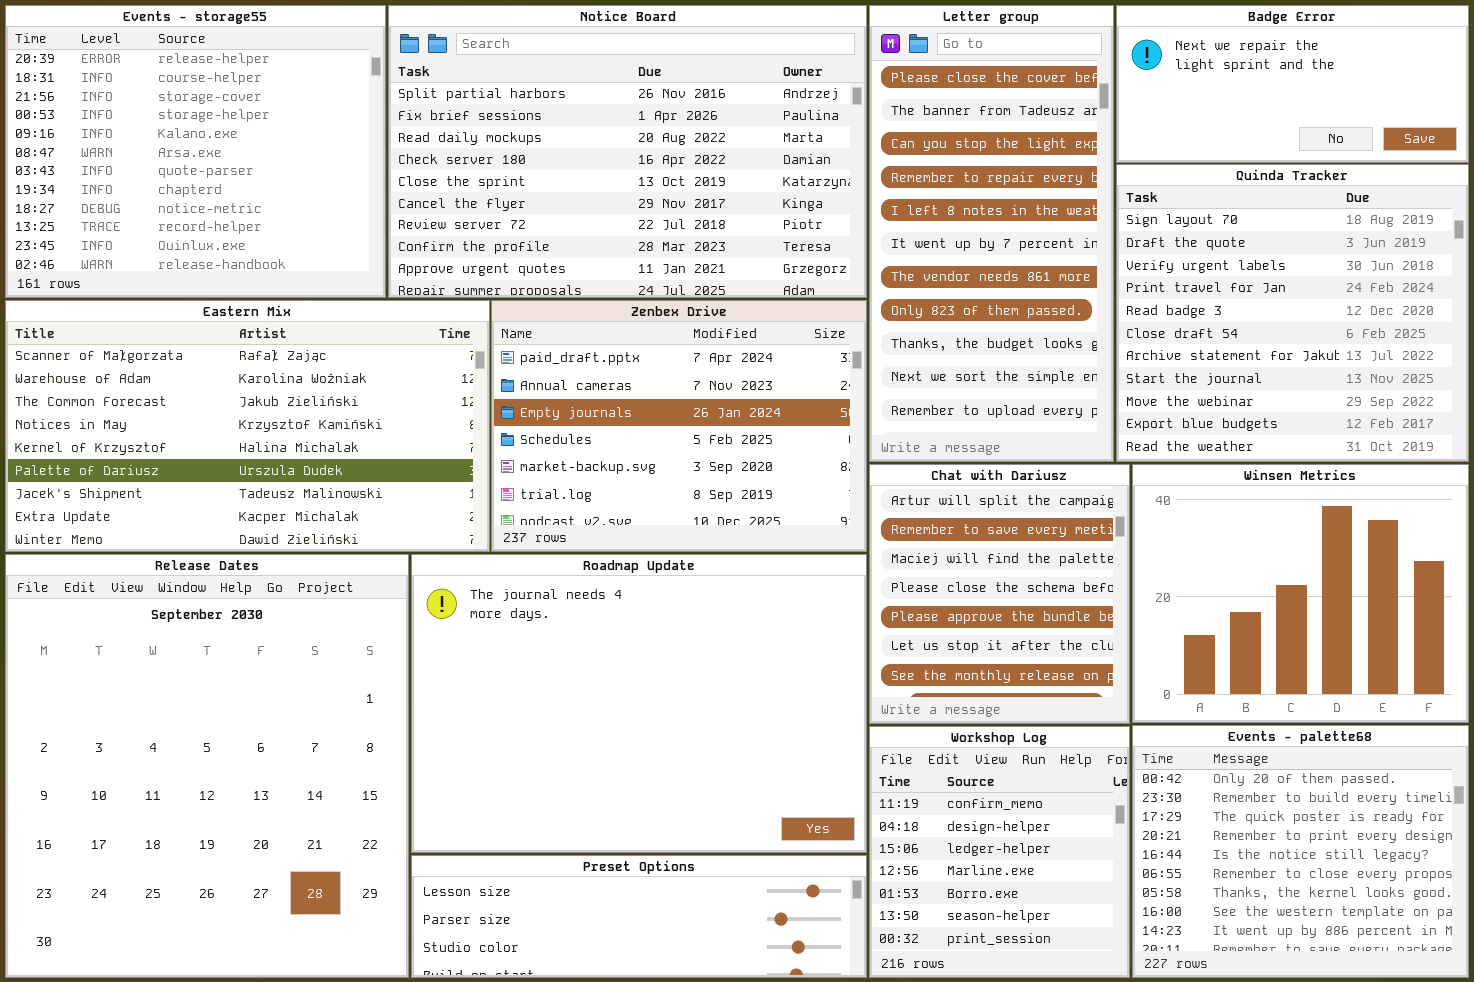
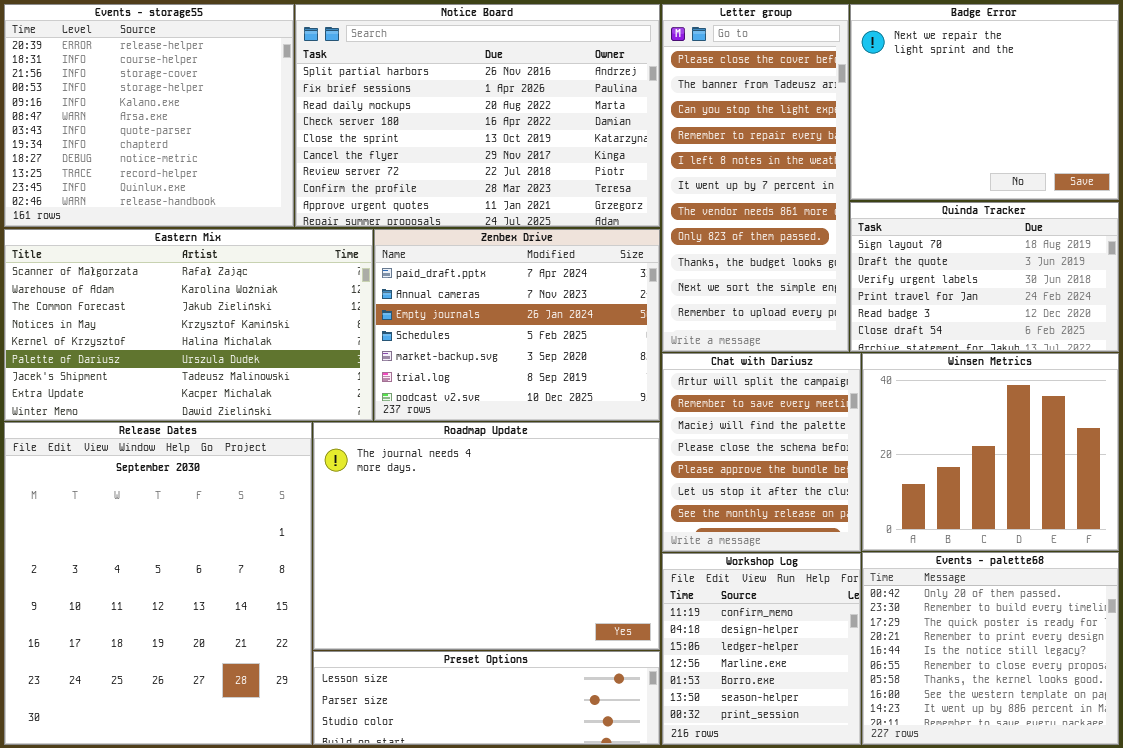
Badge Error: [1116,5,1469,163] -> [850,4,1119,200], resized
Quinda Tracker: [1116,164,1469,462] -> [850,202,1119,352], resized

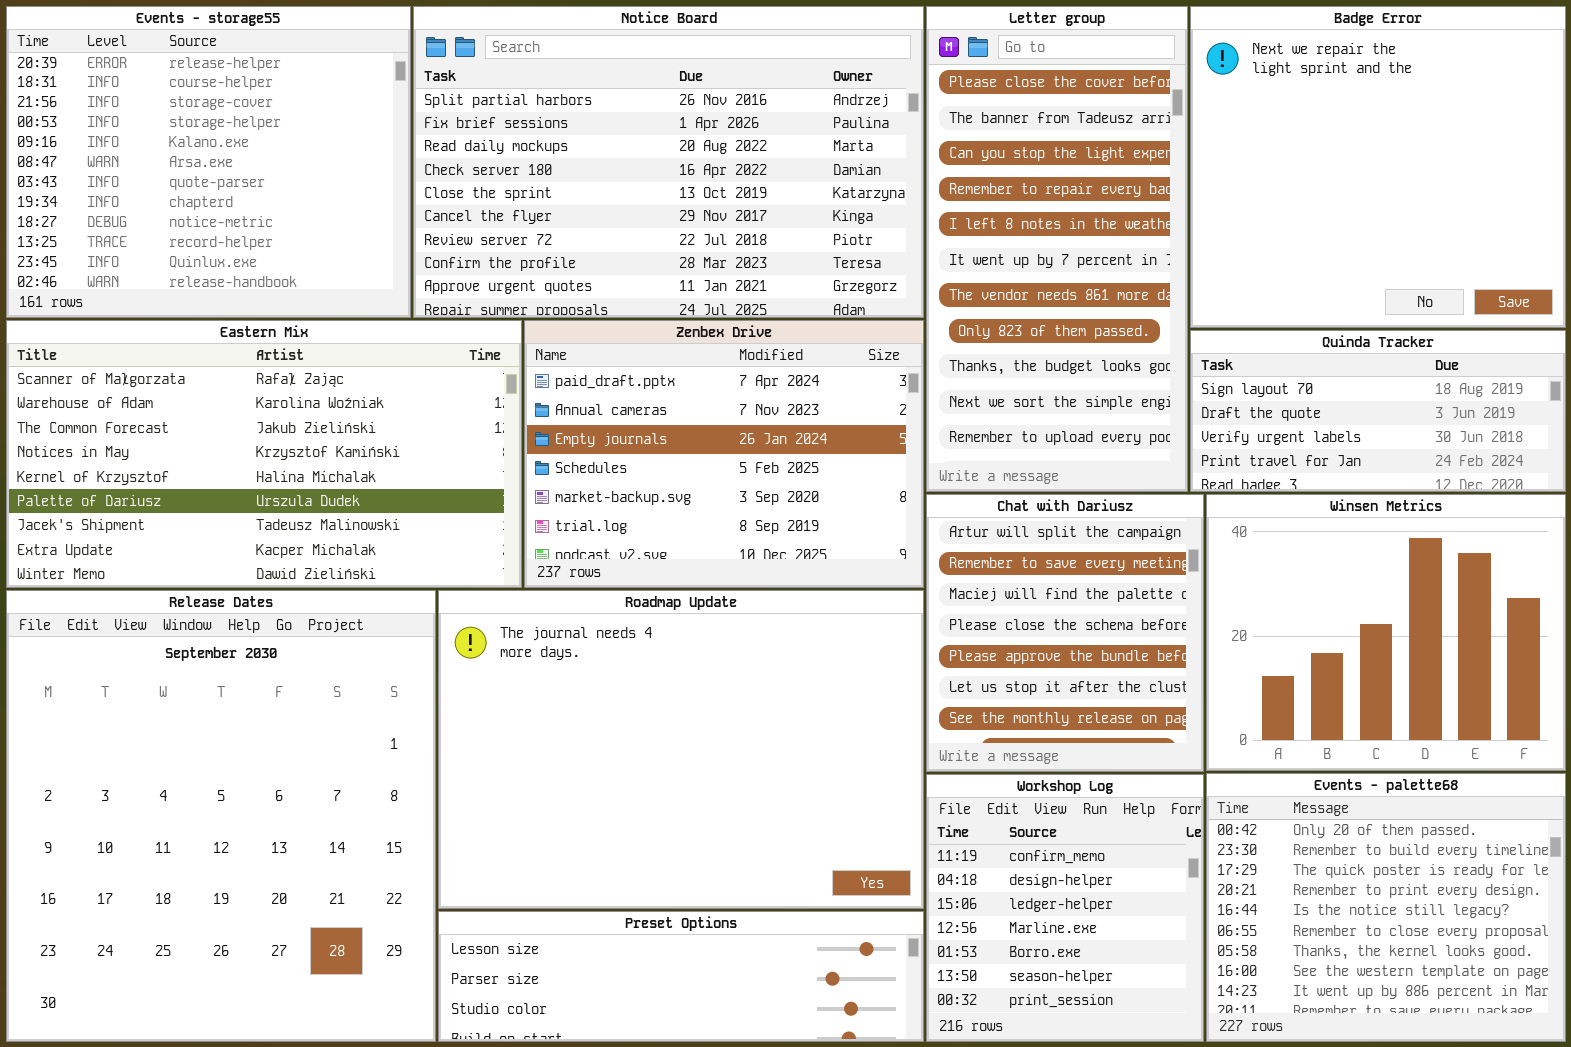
Badge Error: [850,4,1119,200] -> [1190,6,1566,328], resized
Quinda Tracker: [850,202,1119,352] -> [1190,330,1566,492], resized

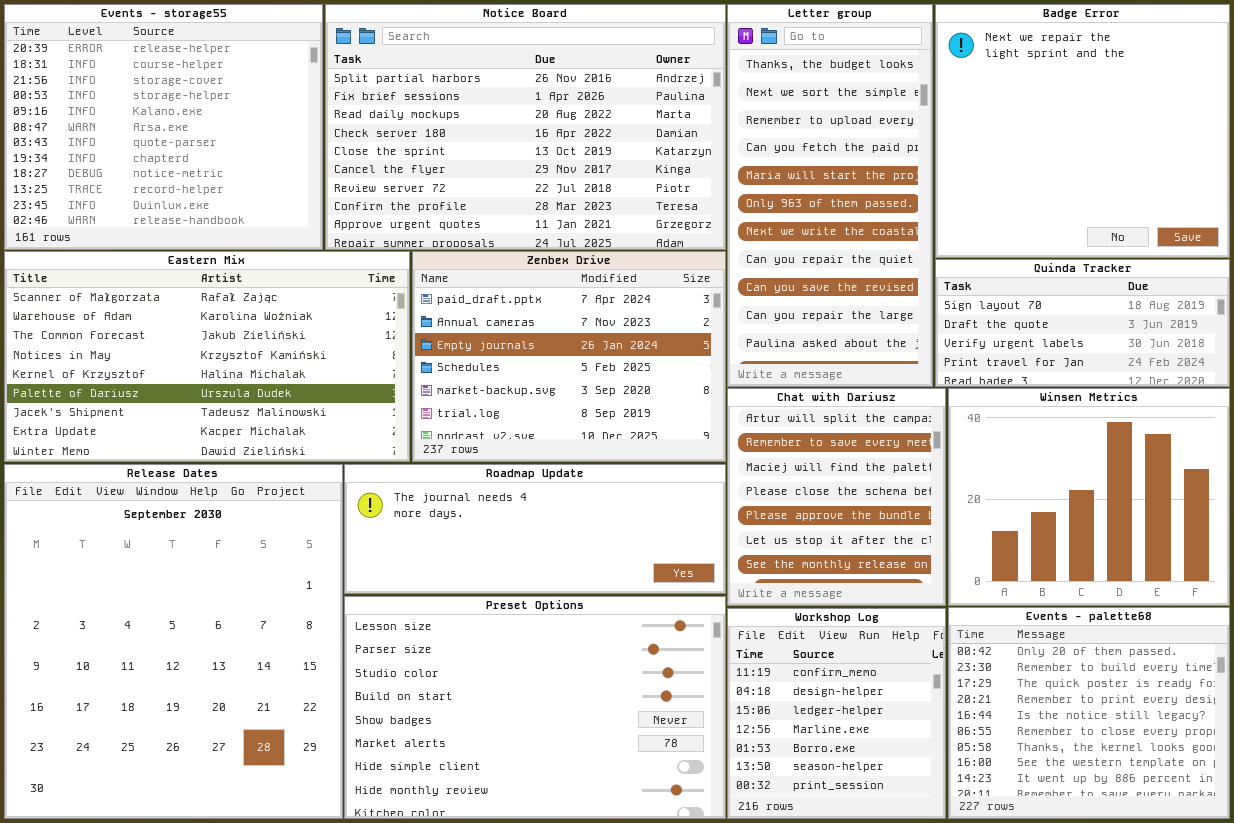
Letter group: [926,6,1188,492] -> [727,4,933,387], scrolled down 8 rows
Roadmap Update: [438,590,924,909] -> [344,464,726,594], resized
Preset Options: [438,911,924,1042] -> [344,596,726,819], resized

